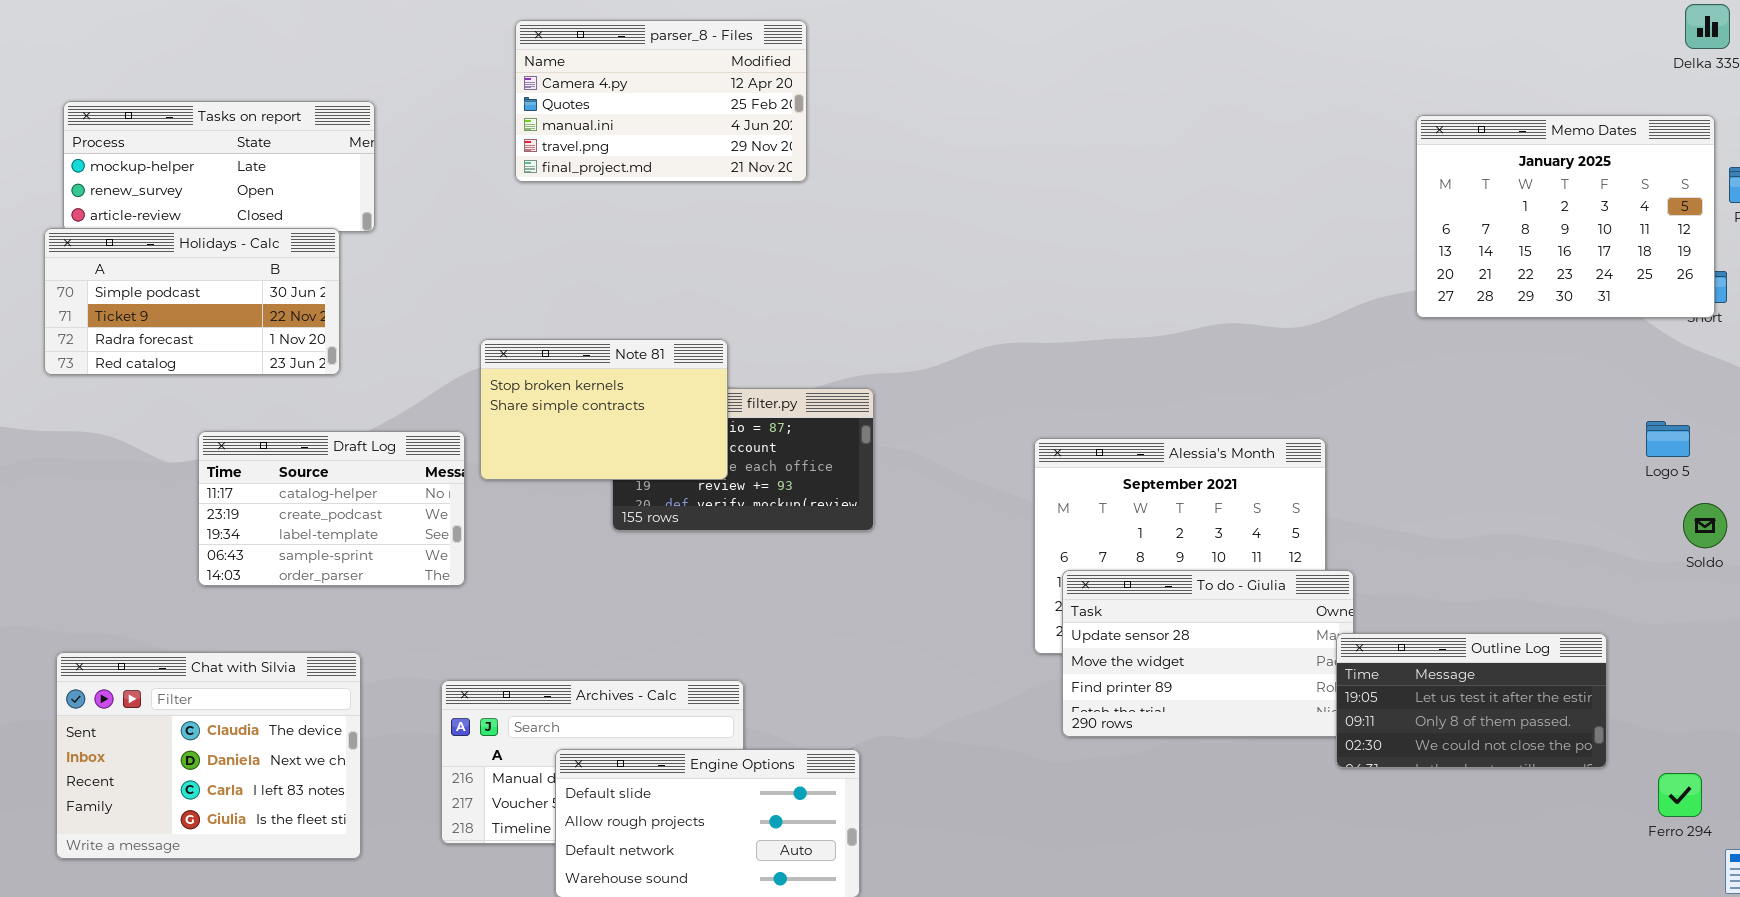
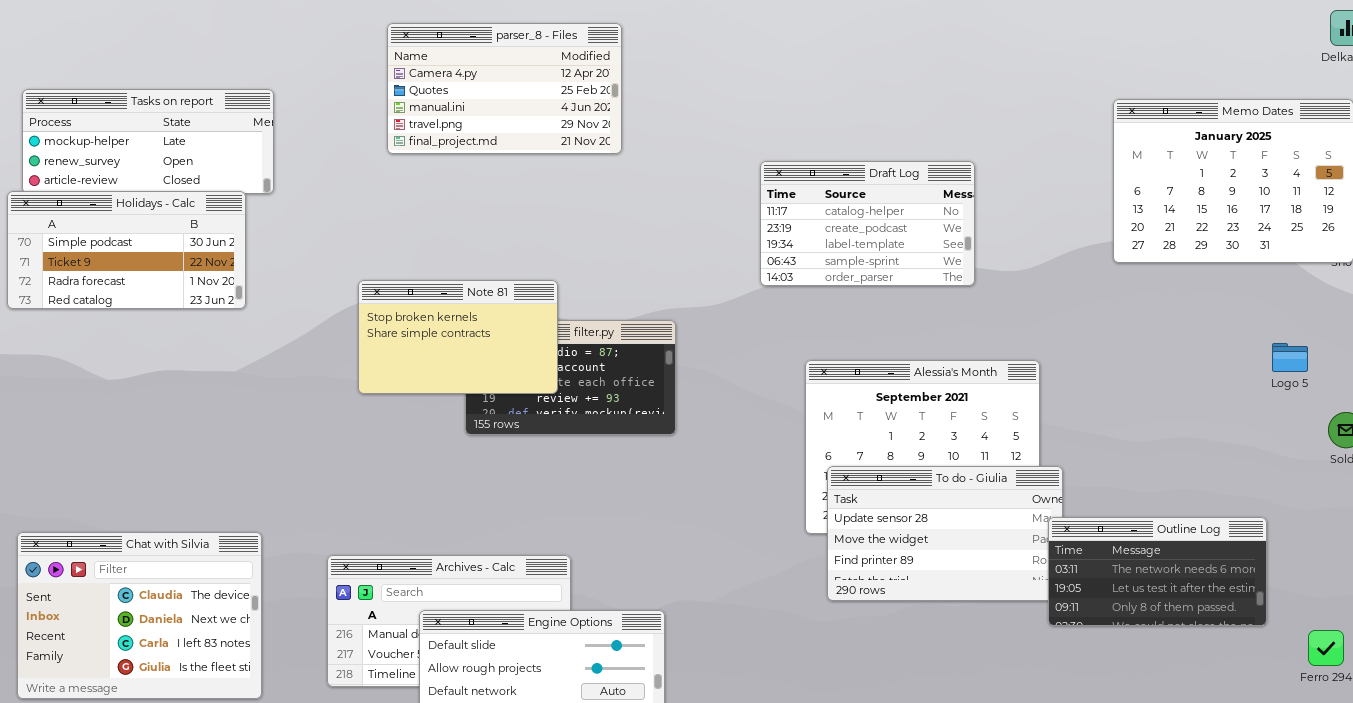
Logo 5: [1646,421,1690,457] -> [1272,343,1308,372], moved
Draft Log: [198,431,465,586] -> [760,161,975,286], moved
Outline Log: [1336,633,1607,768] -> [1048,517,1267,626], scrolled up 1 row

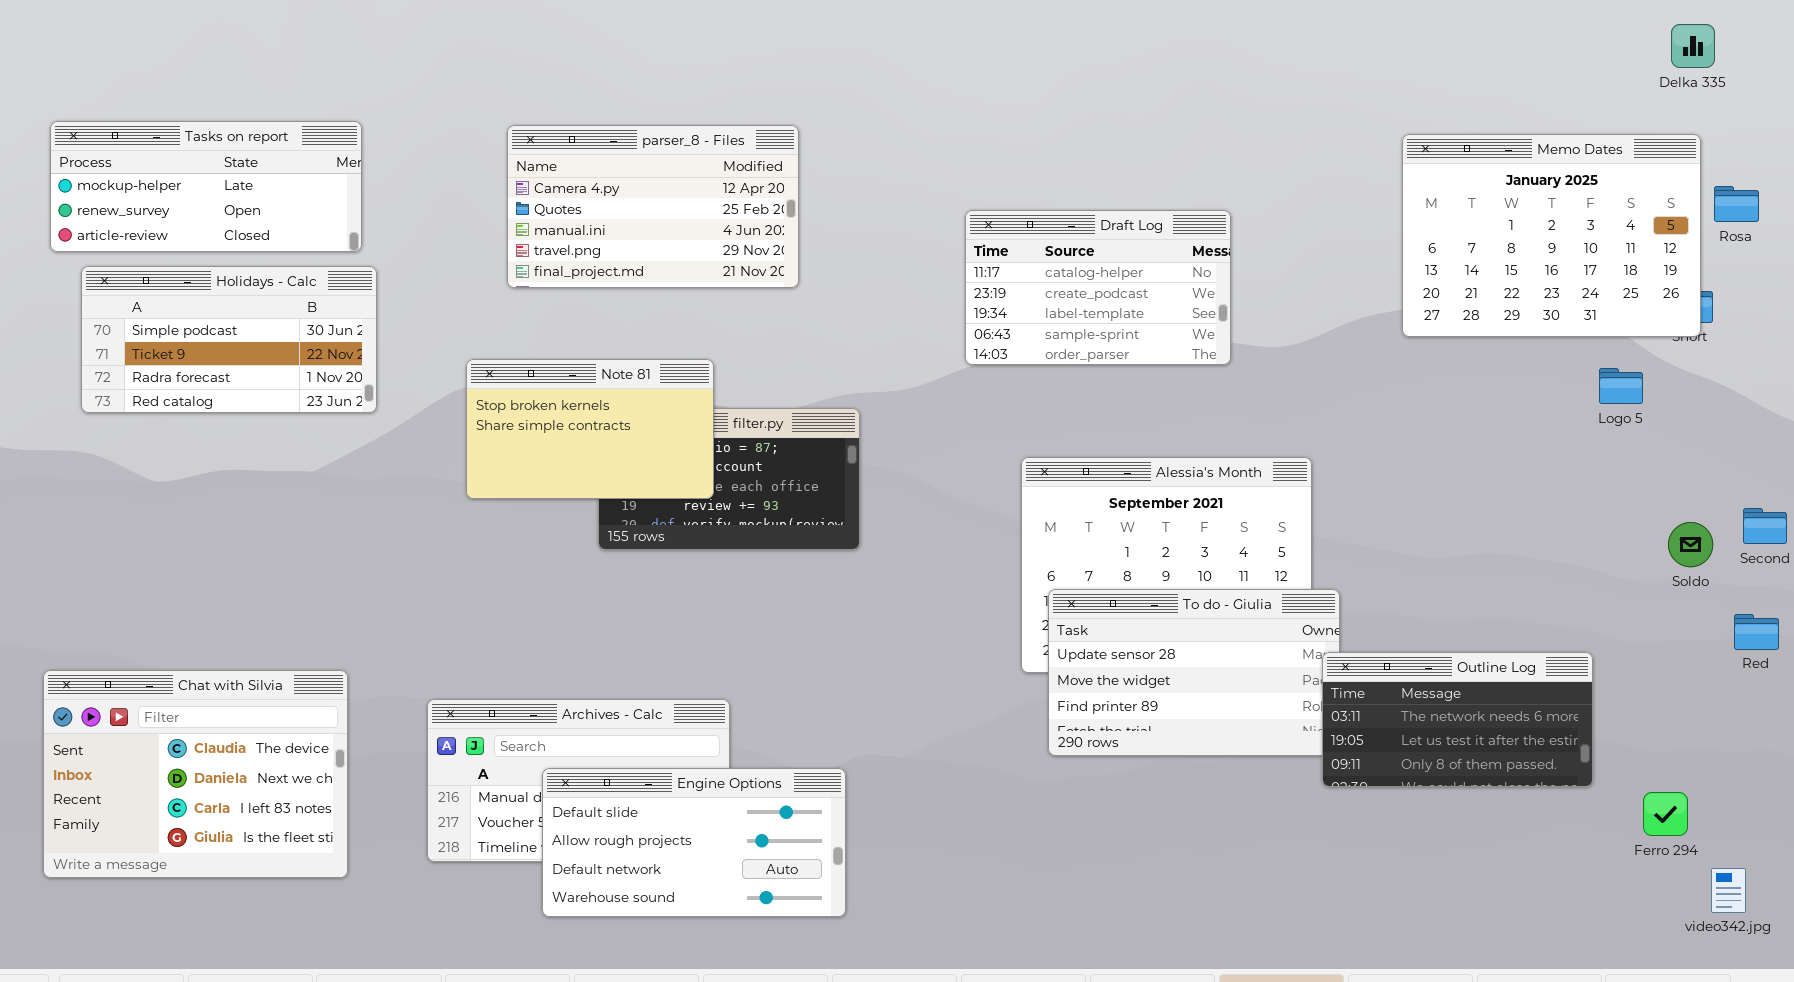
parser_8 - Files: [387,23,622,154] -> [507,125,799,288], moved
Holidays - Calc: [7,191,246,309] -> [81,266,377,413], moved
Logo 5: [1272,343,1308,372] -> [1599,368,1643,404], moved

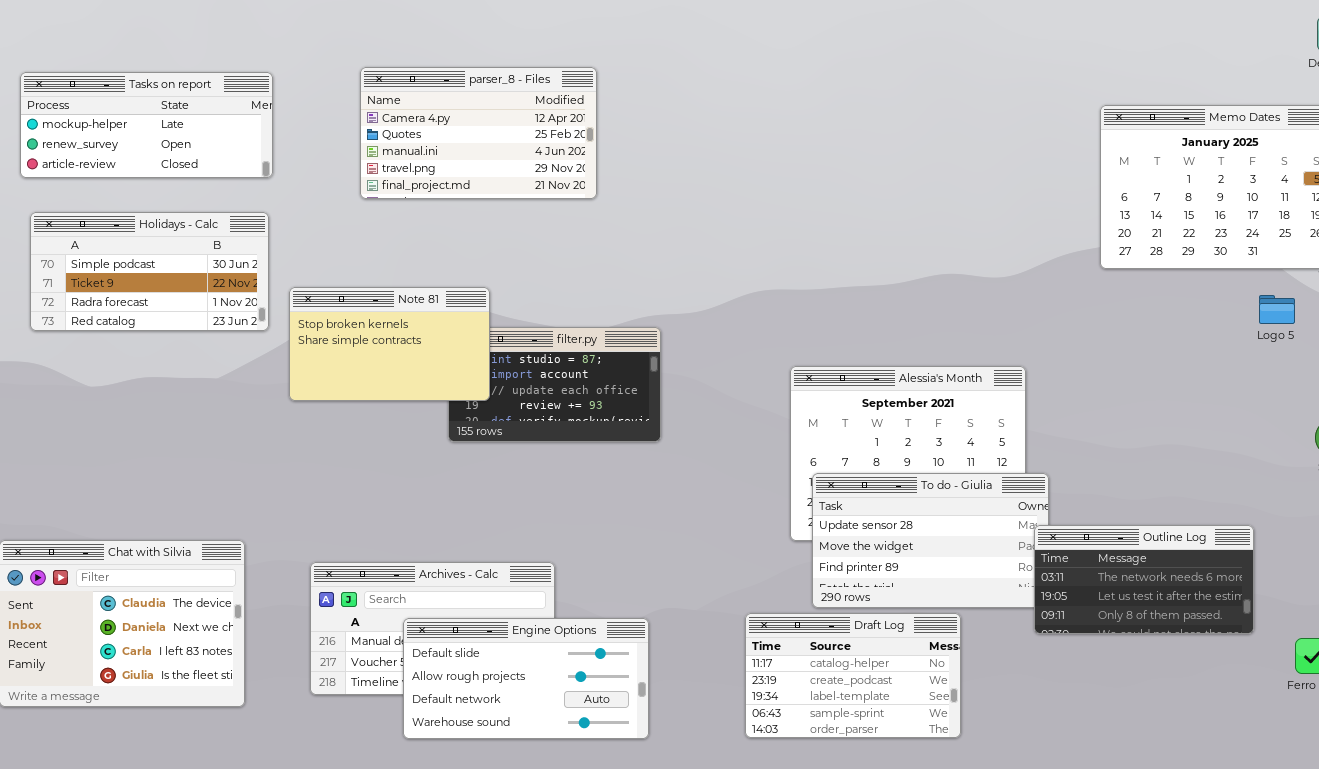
Tasks on report: [50,121,362,252] -> [20,72,273,178], moved
parser_8 - Files: [507,125,799,288] -> [360,67,597,199], moved
Draft Log: [965,210,1231,365] -> [745,613,961,738], moved
Note 81: [466,359,714,499] -> [289,287,490,401], moved

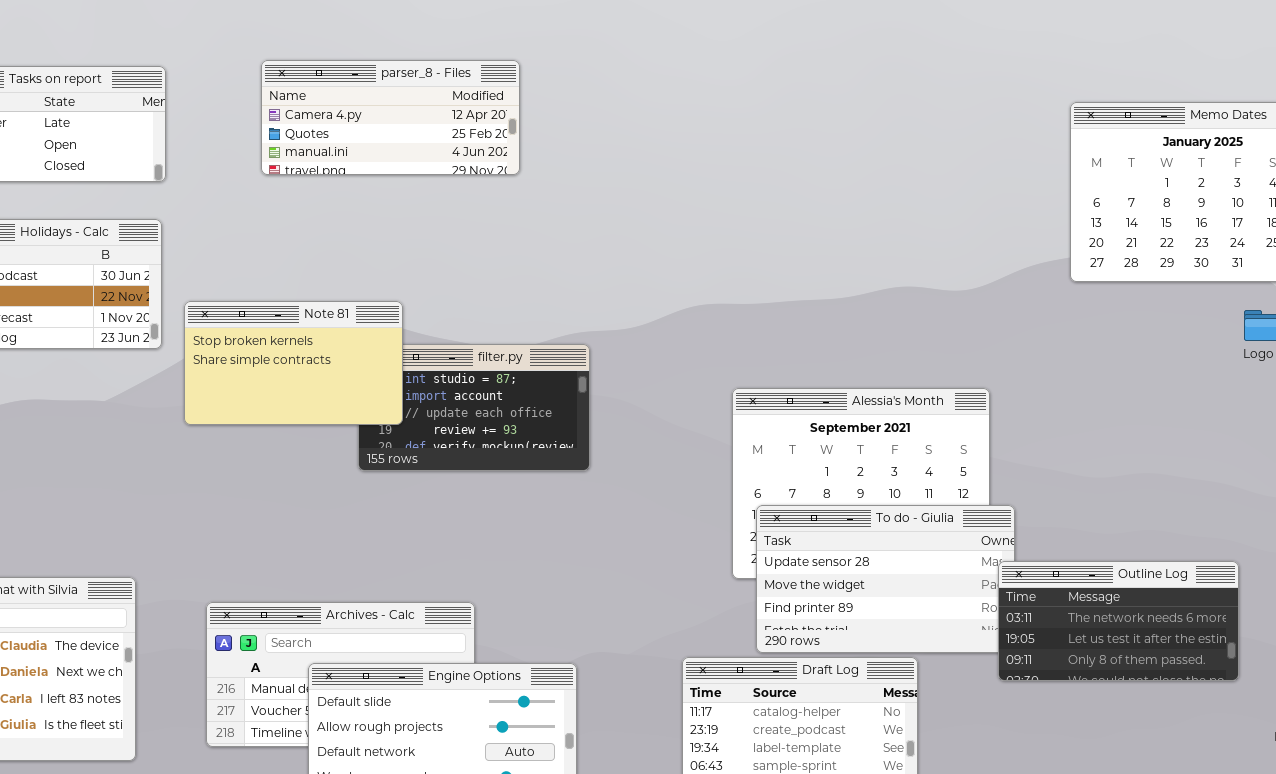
parser_8 - Files: [360,67,597,199] -> [261,60,520,175], resized

